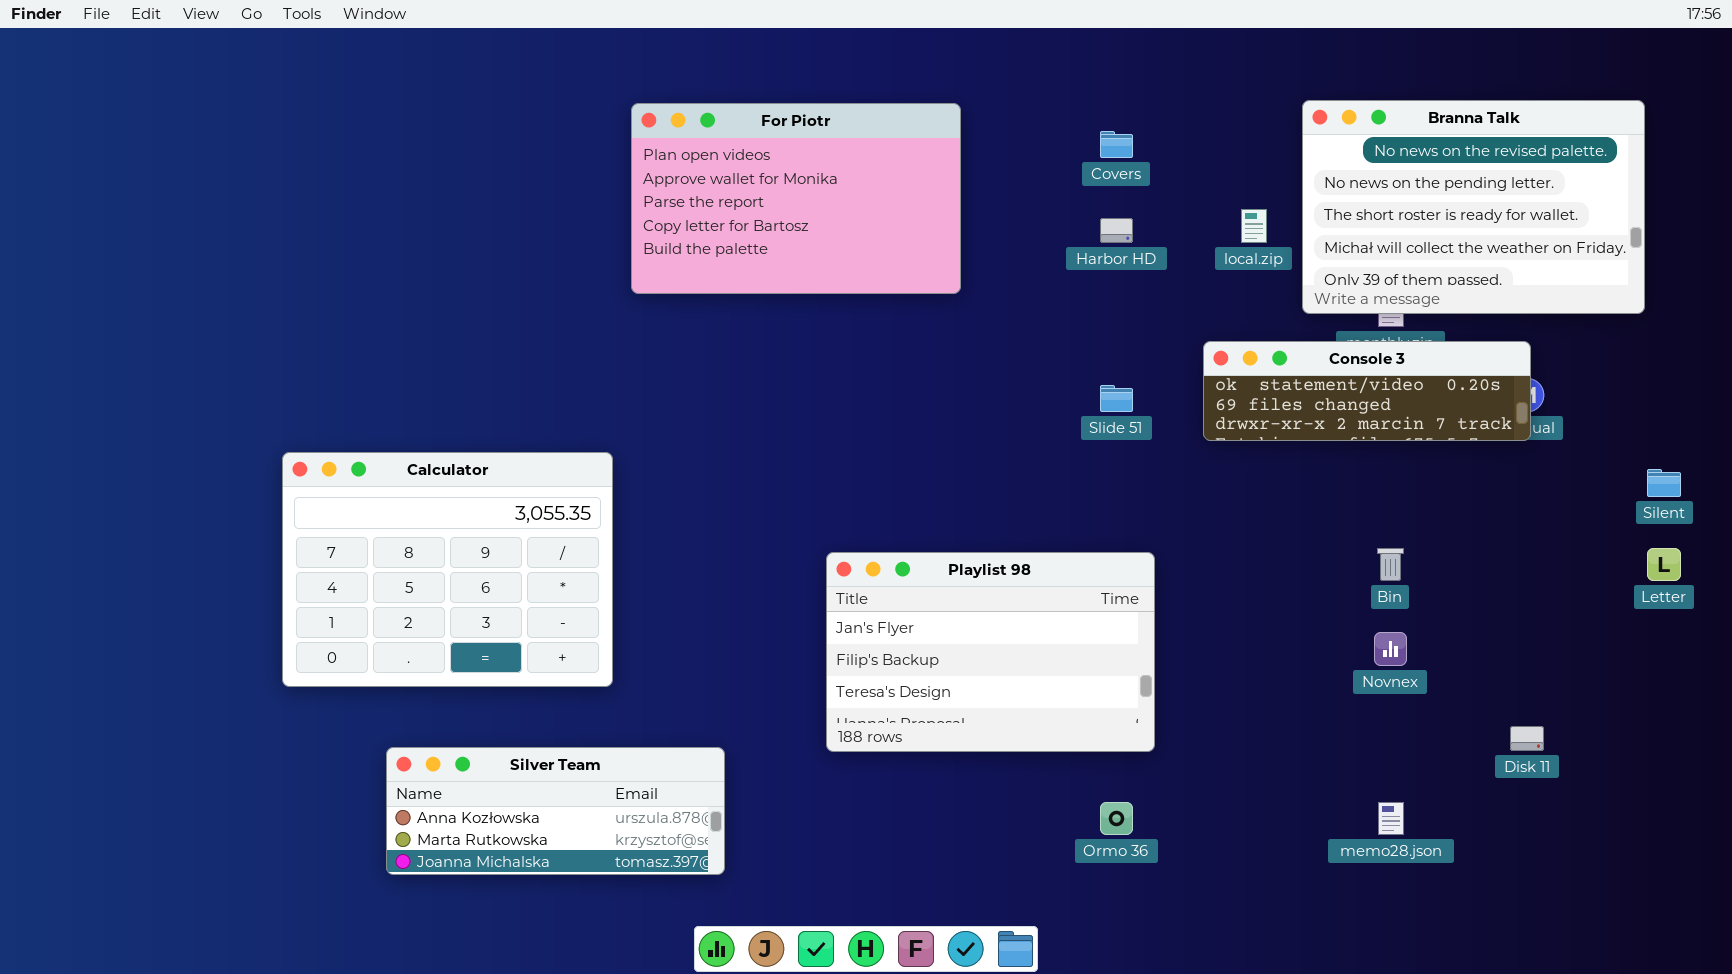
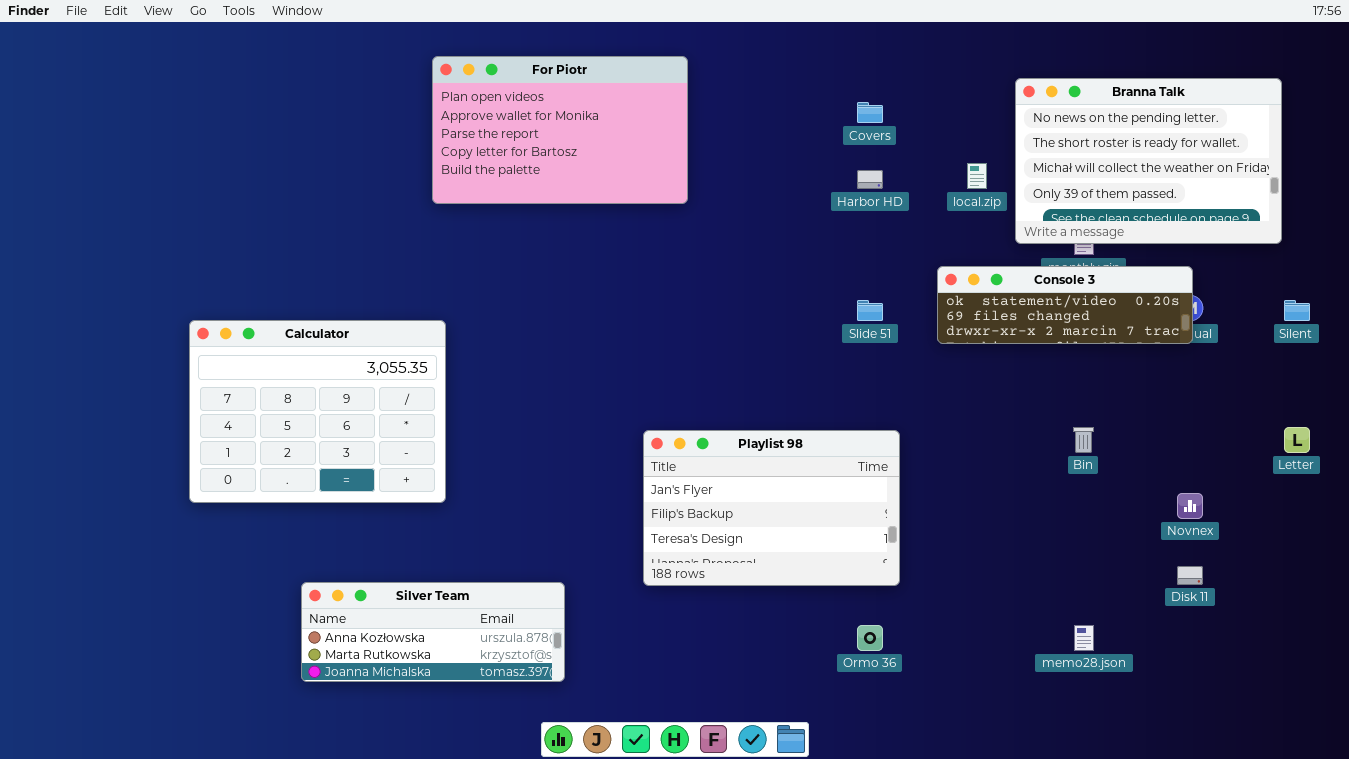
Branna Talk: [1302,100,1645,314] -> [1015,78,1282,244], scrolled down 1 row
For Piotr: [631,103,961,294] -> [432,56,688,204], moved
Calculator: [282,452,613,687] -> [189,320,446,503], moved
Silent: [1647,469,1681,497] -> [1284,300,1310,321], moved
Novnex: [1374,632,1407,666] -> [1177,493,1203,519], moved

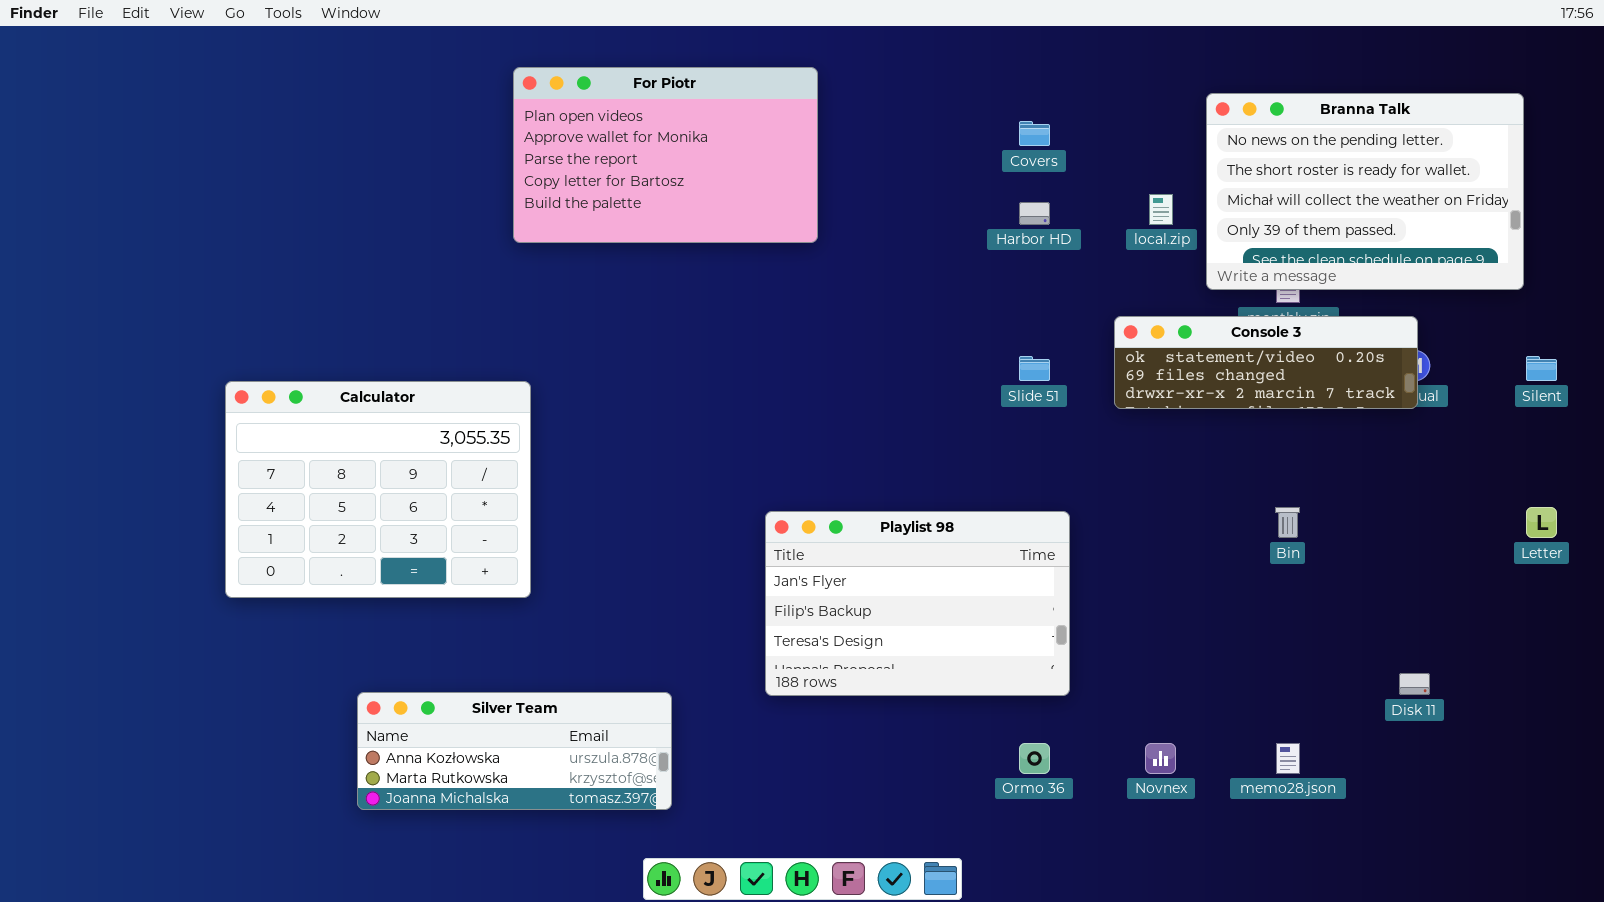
Novnex: [1177,493,1203,519] -> [1145,743,1176,774], moved

